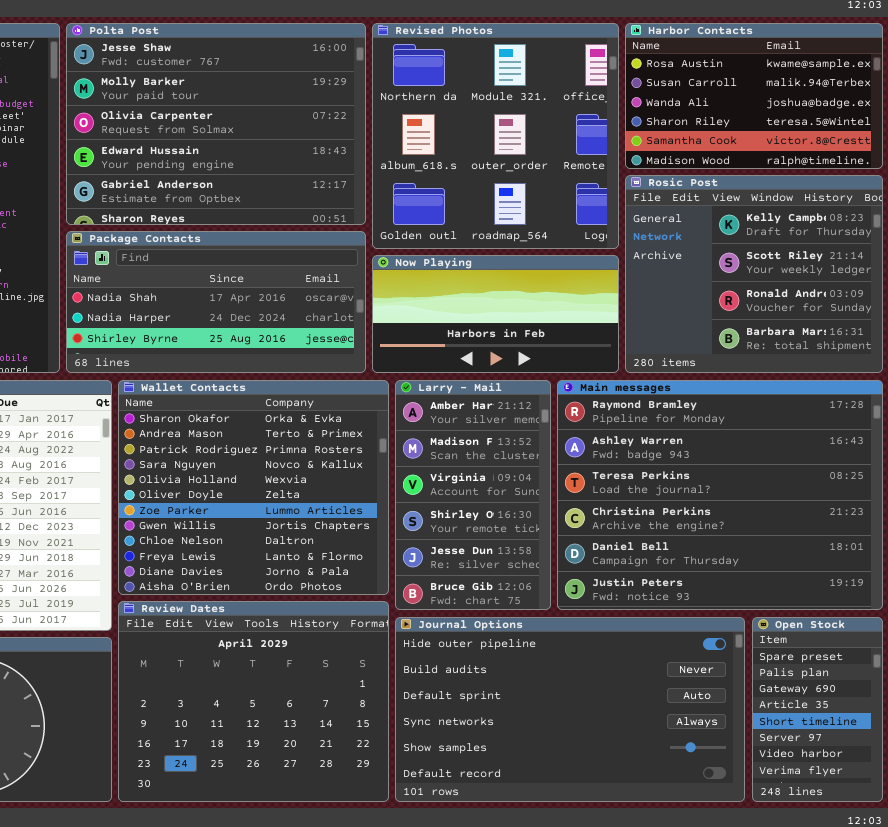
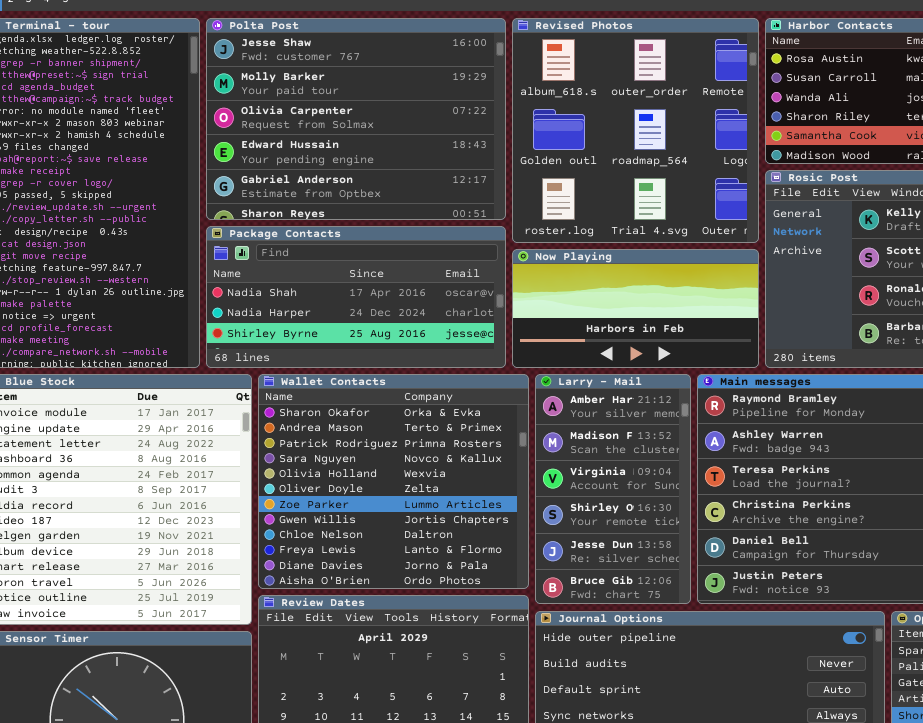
Revised Photos: [372,23,619,249] -> [512,18,759,243], scrolled down 1 row

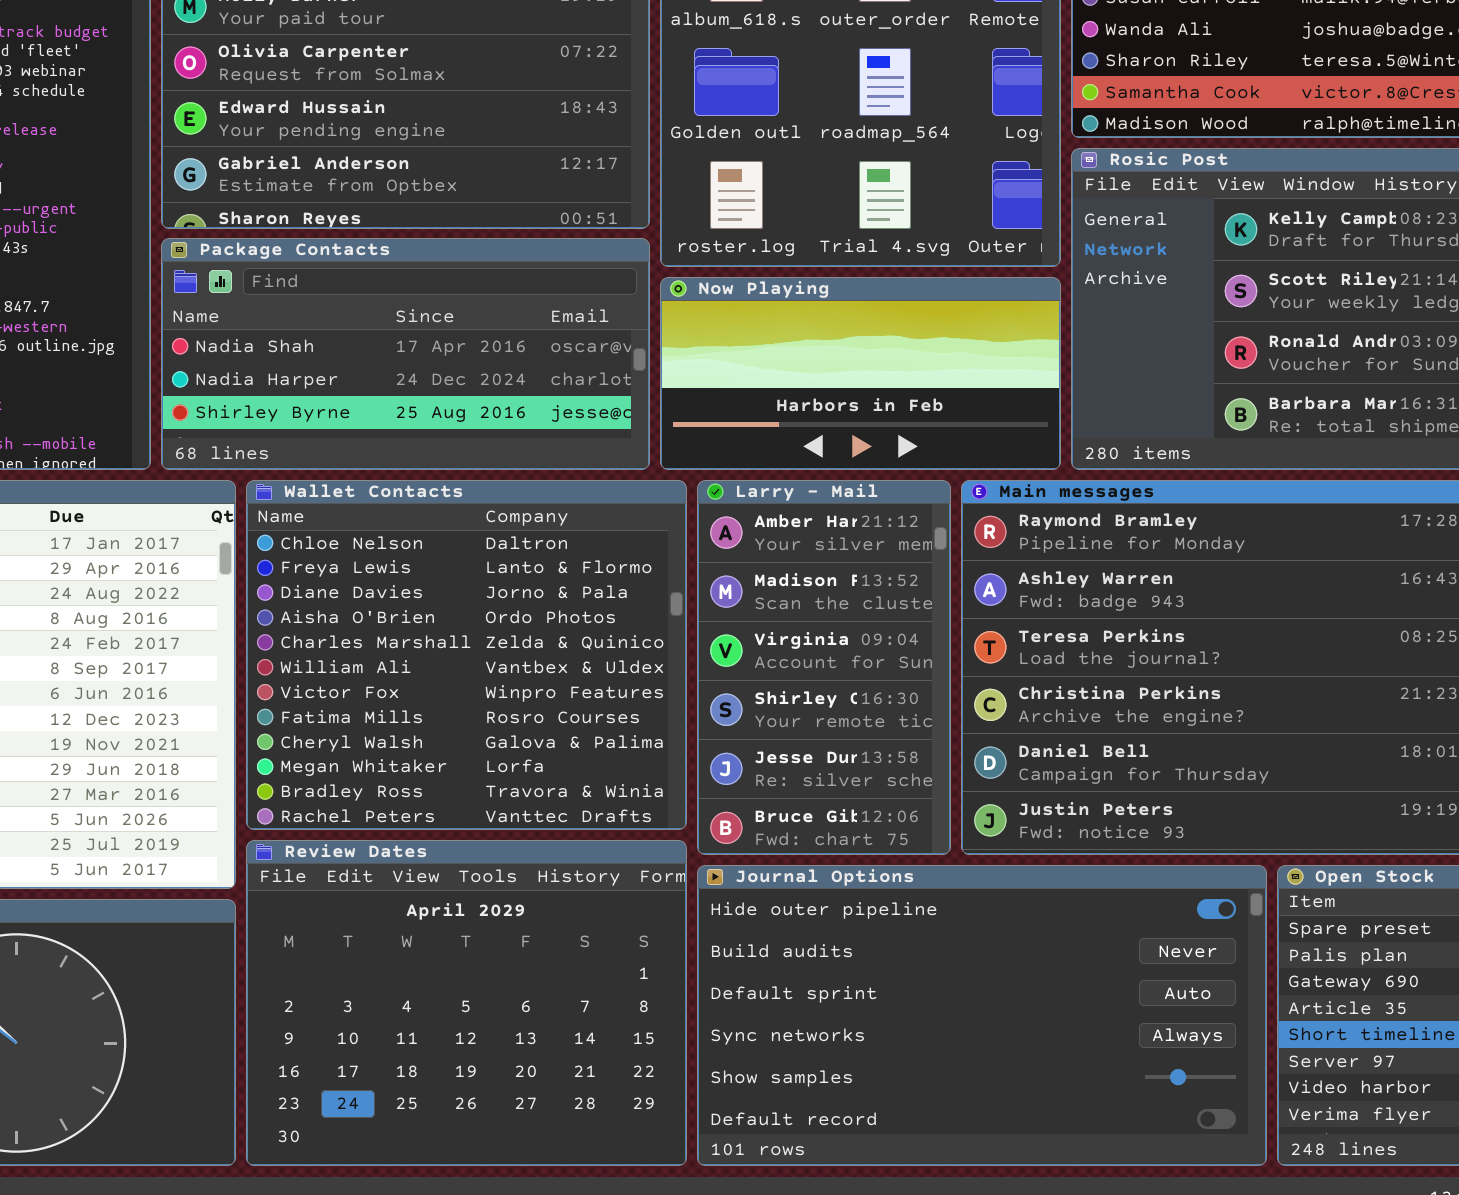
Wallet Contacts: [258,374,529,589] -> [246,480,687,830], scrolled down 8 rows

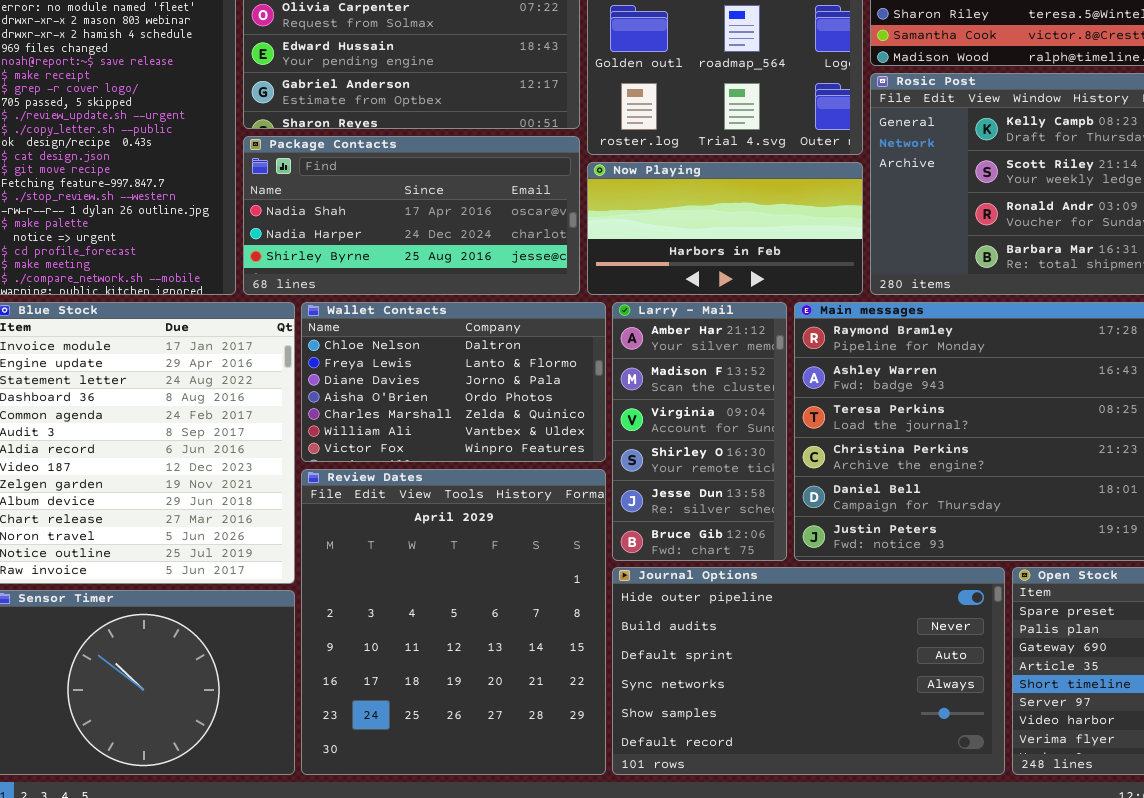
Wallet Contacts: [246,480,687,830] -> [301,302,606,462], resized
Review Dates: [246,840,687,1166] -> [301,469,606,775], resized

